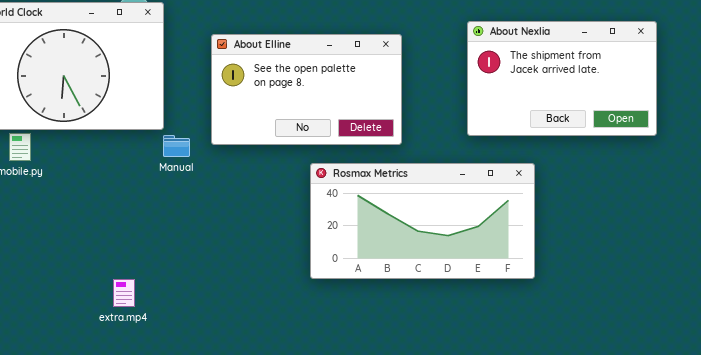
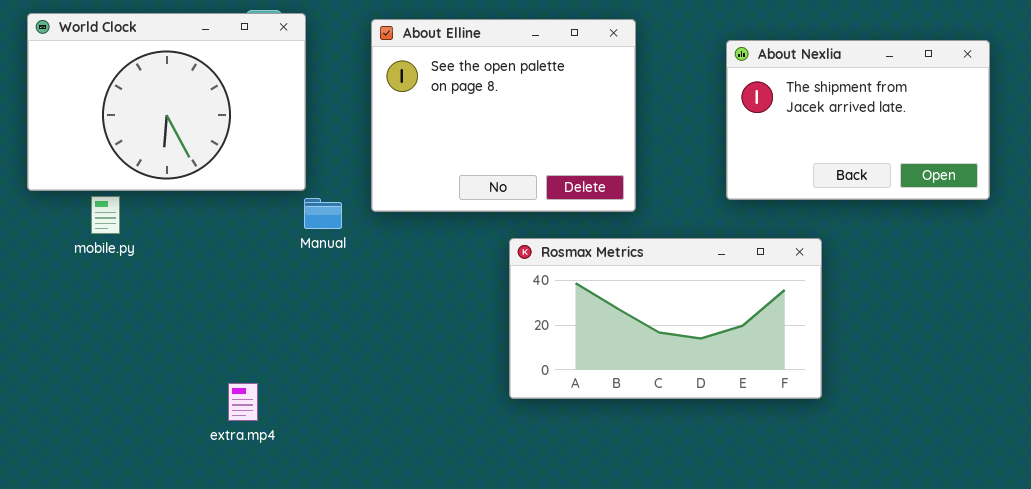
About Elline: [211,34,402,145] -> [371,19,636,212], resized
extra.mp4: [113,279,135,307] -> [228,383,258,421], moved

